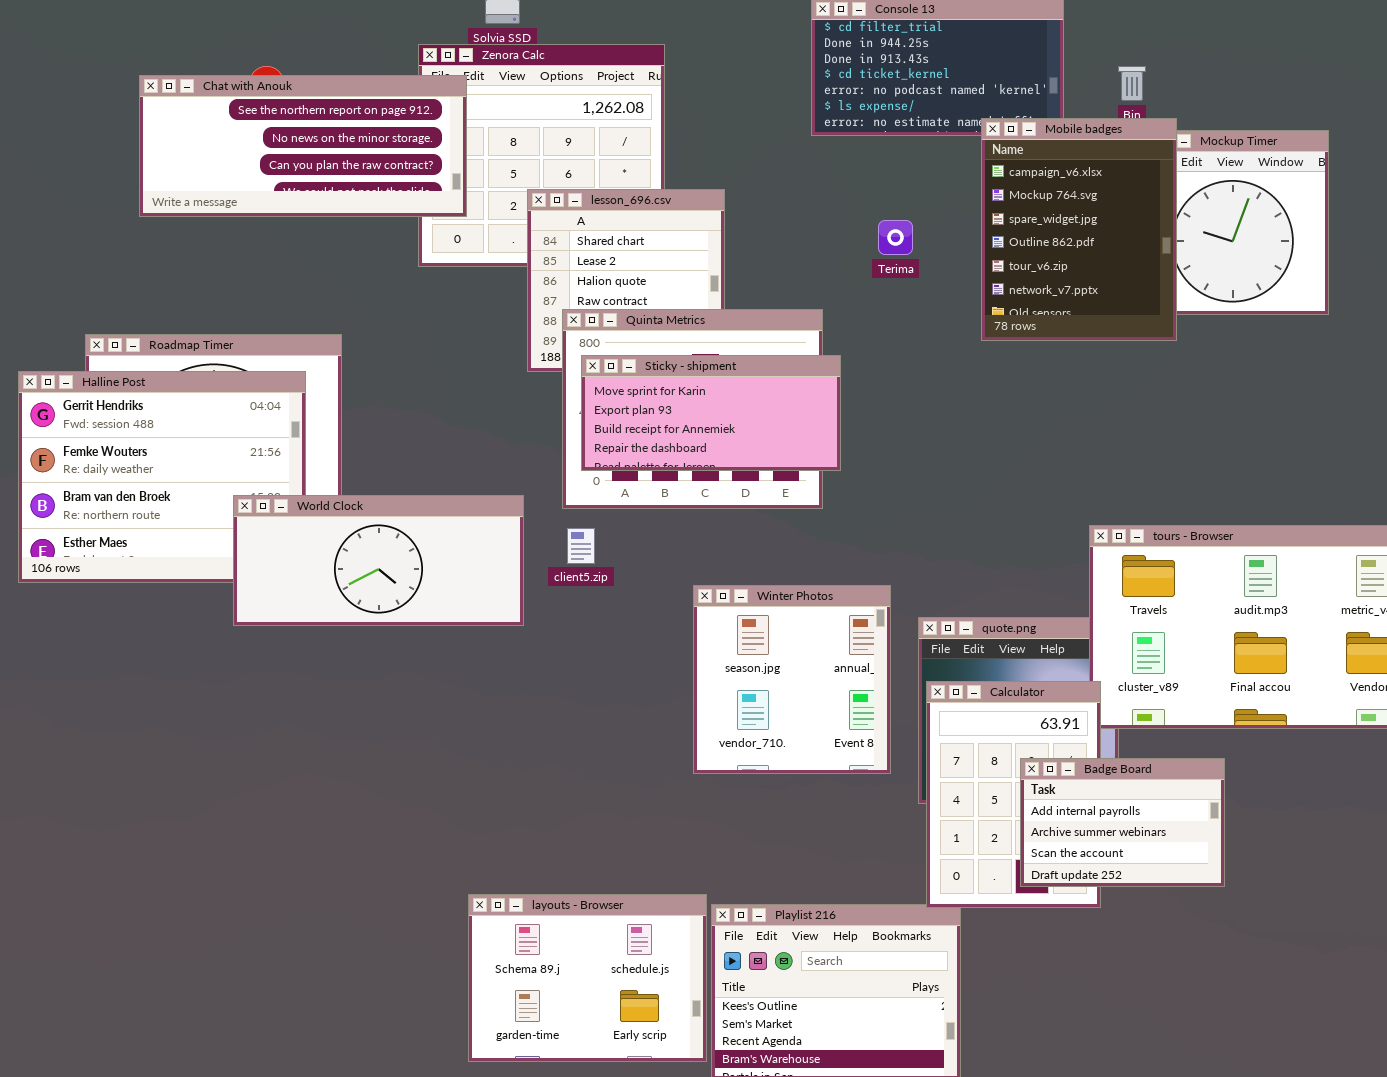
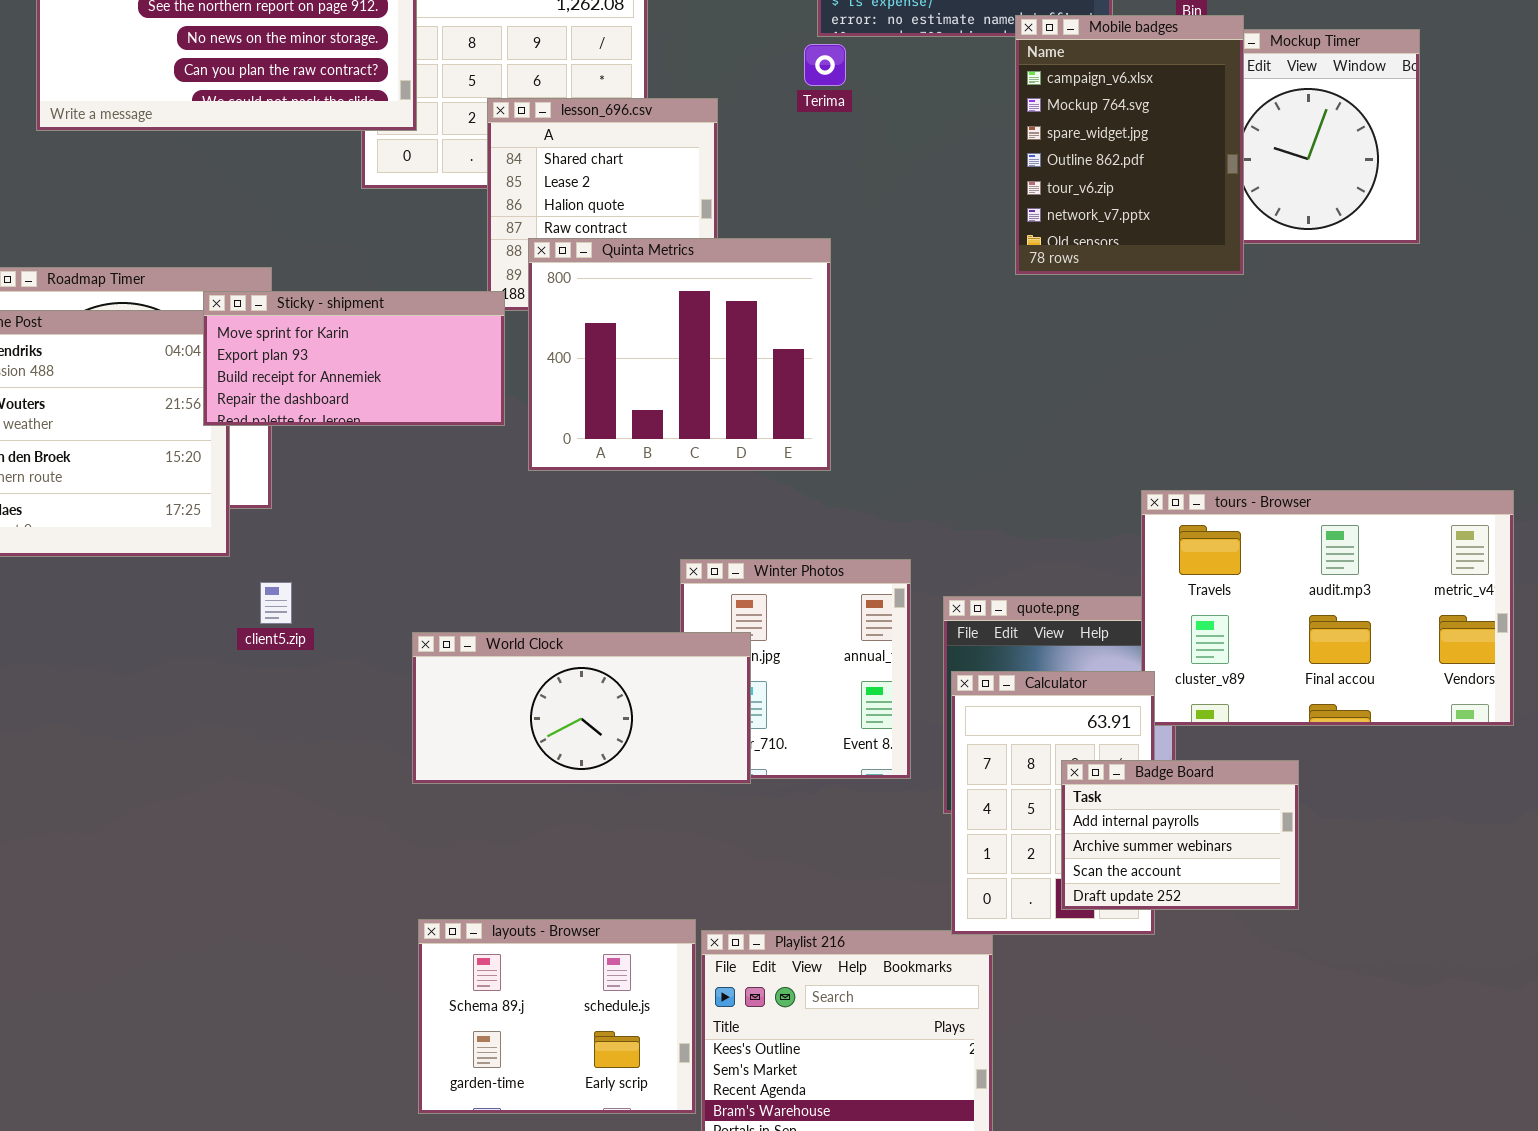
Terima: [878,220,913,255] -> [804,44,846,86], moved
Sticky - shipment: [581,355,841,471] -> [203,291,505,426], moved
World Clock: [233,495,524,626] -> [412,632,751,784], moved
client5.zip: [567,528,595,564] -> [260,582,292,624], moved

